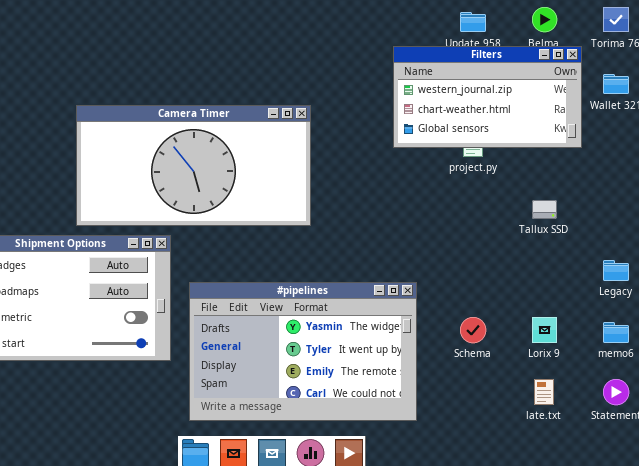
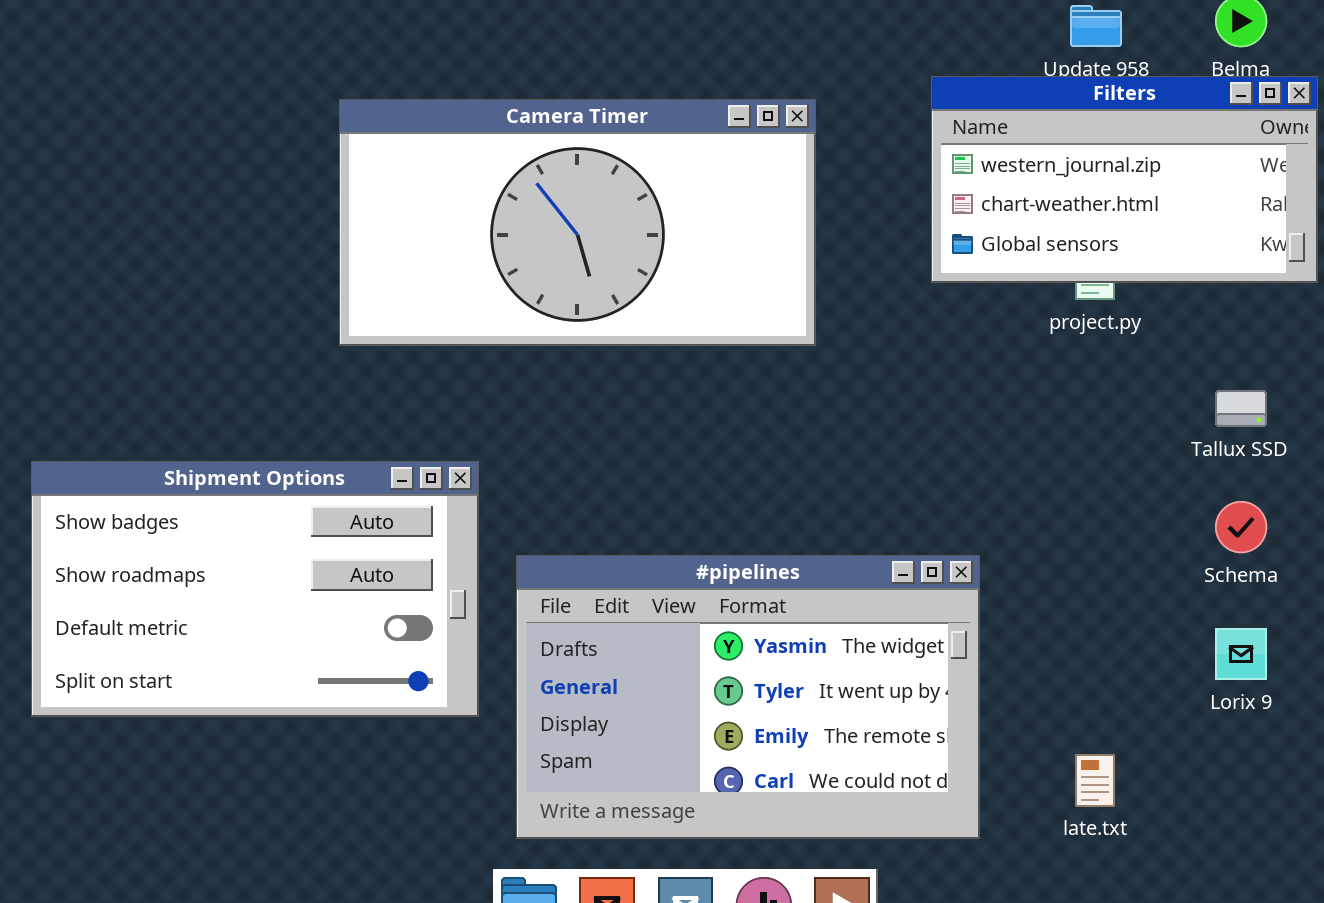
Camera Timer: [76,105,311,226] -> [339,99,816,346], moved
Schema: [460,317,486,343] -> [1215,501,1267,553], moved
late.txt: [534,379,554,405] -> [1075,754,1115,807], moved

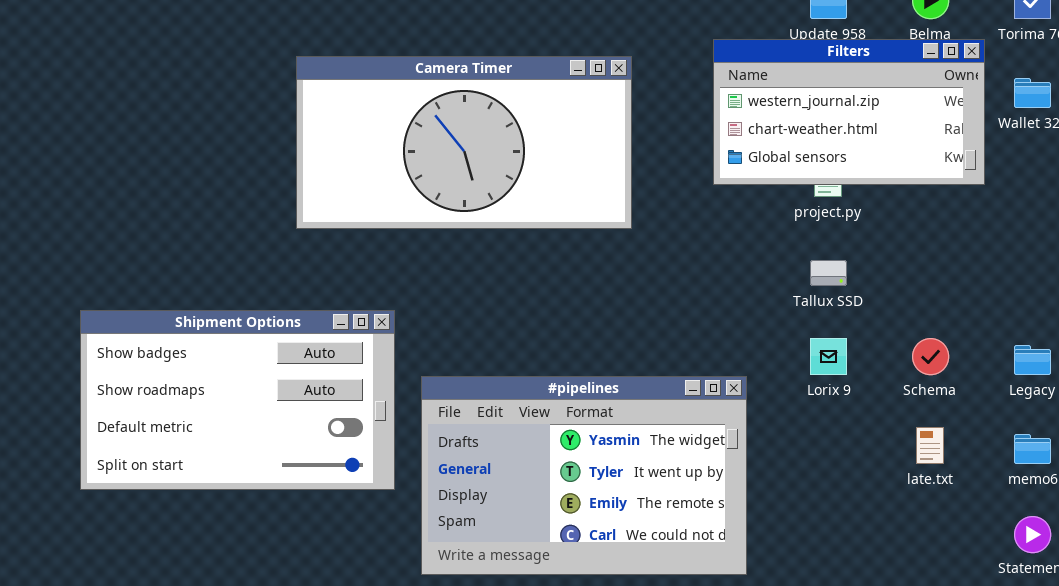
Tallux SSD: [1215,390,1267,427] -> [810,260,847,286], moved
Lorix 9: [1215,628,1267,680] -> [810,338,847,375], moved
late.txt: [1075,754,1115,807] -> [916,427,944,464], moved

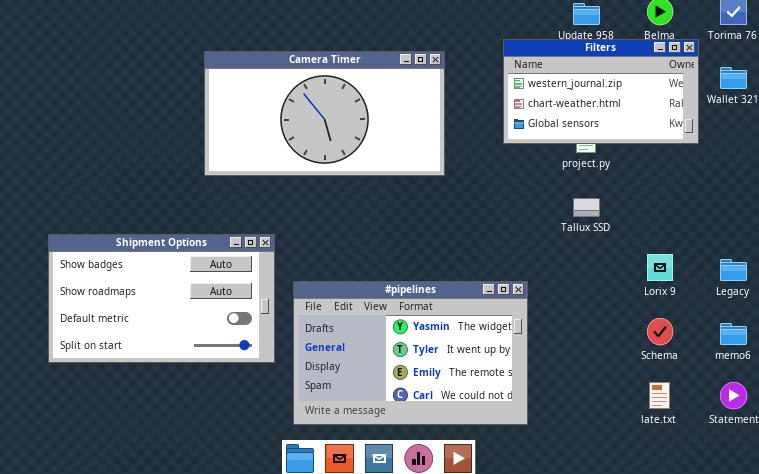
Lorix 9: [810,338,847,375] -> [647,254,673,281], moved
Schema: [912,338,949,375] -> [647,318,673,345], moved
late.txt: [916,427,944,464] -> [649,382,670,409], moved

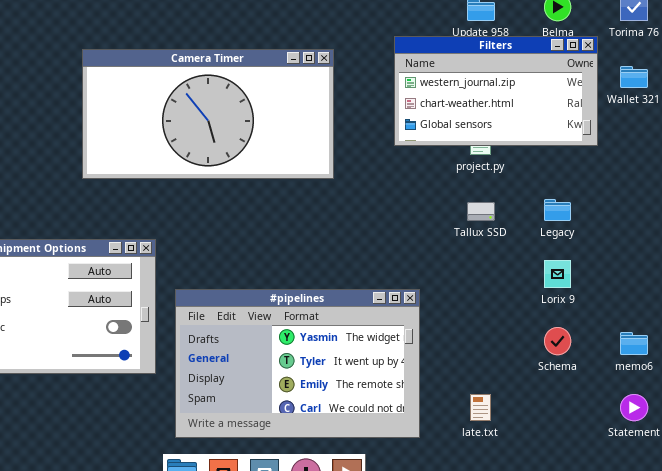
Legacy: [720,259,747,281] -> [544,199,571,221], moved
late.txt: [649,382,670,409] -> [470,394,491,421], moved

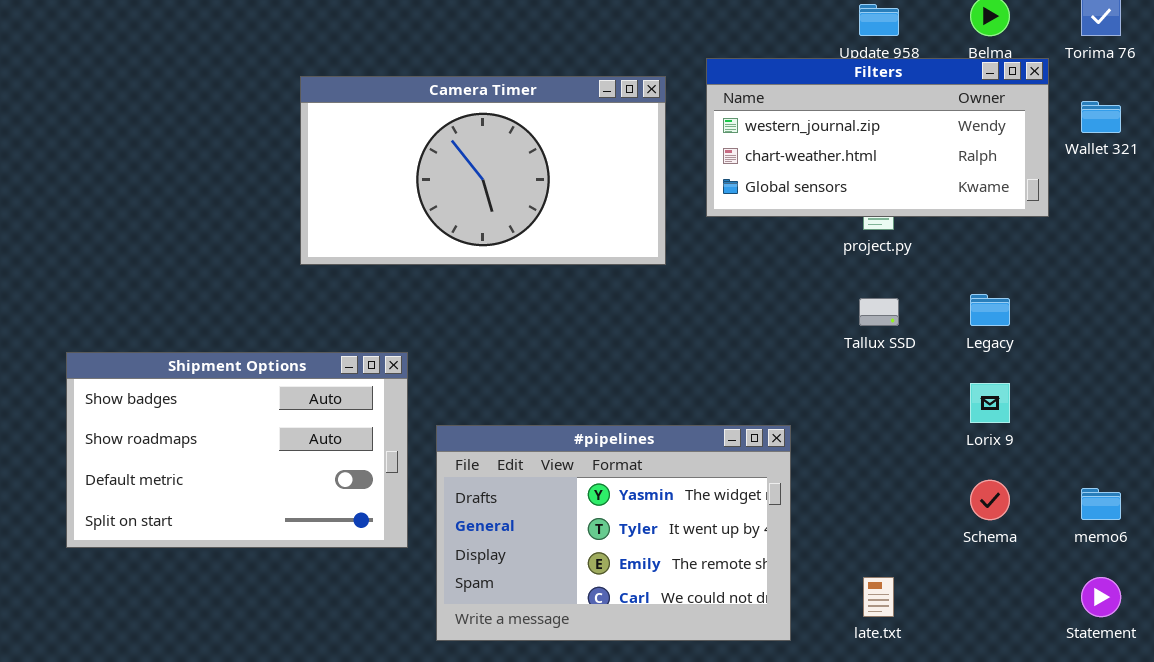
Filters: [394,36,598,146] -> [706,58,1049,217], resized

